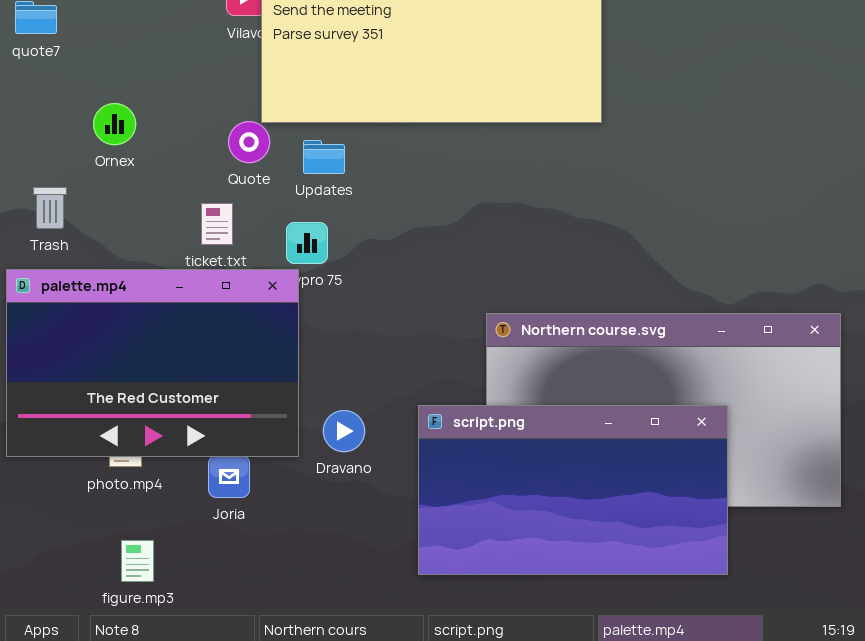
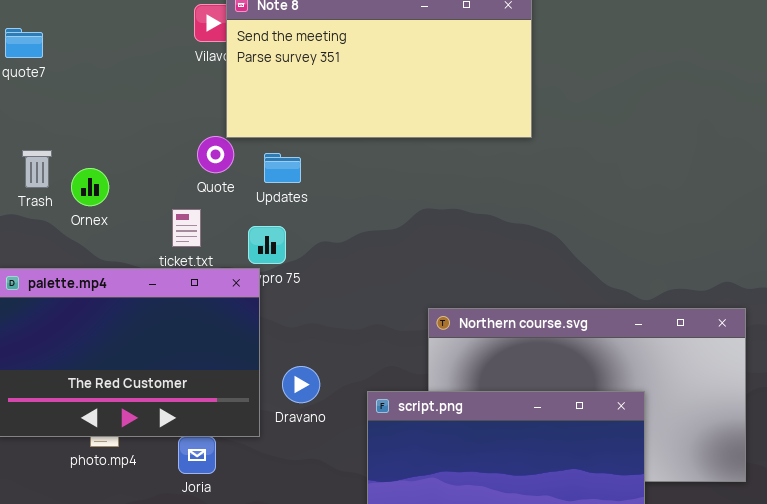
Ornex: [93,103,136,145] -> [71,168,109,206], moved
Trash: [33,187,67,229] -> [22,150,52,188], moved
Dravano: [323,410,365,452] -> [282,366,320,403], moved

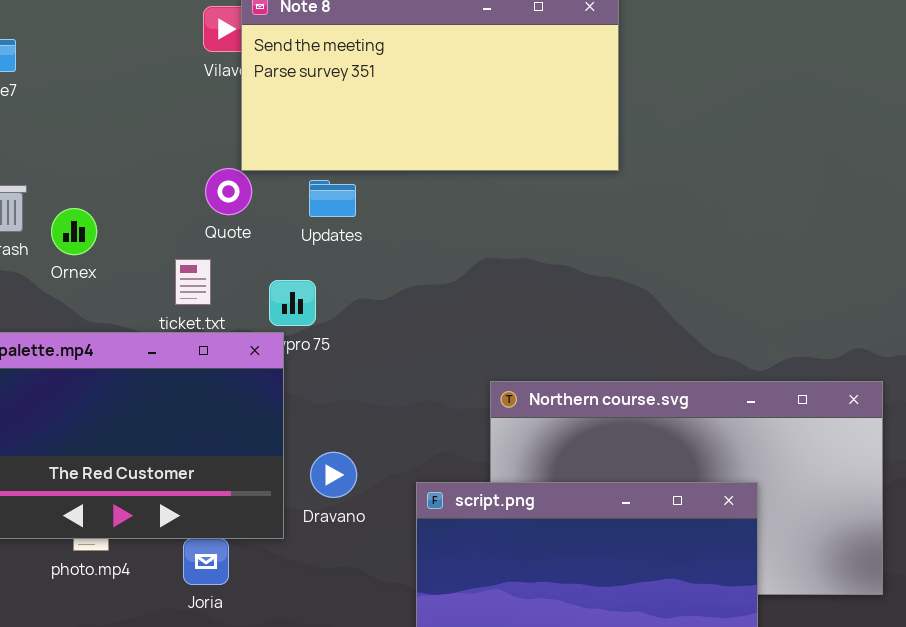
Updates: [264,153,301,183] -> [309,180,356,217], moved

